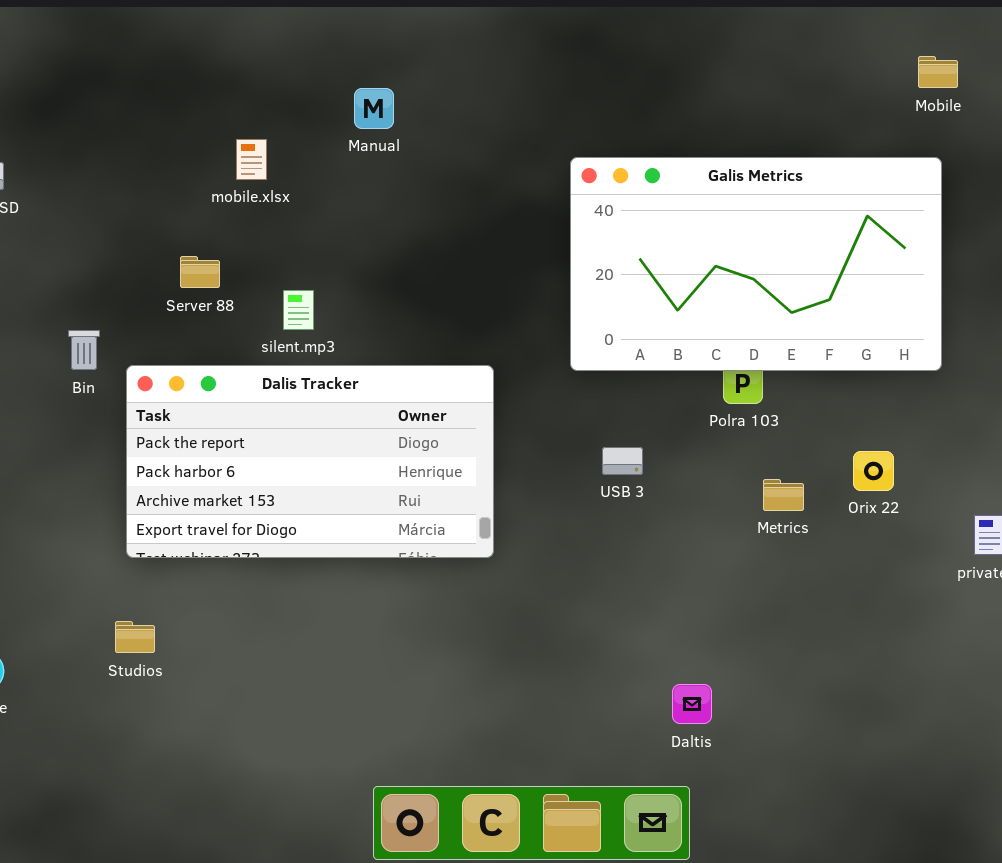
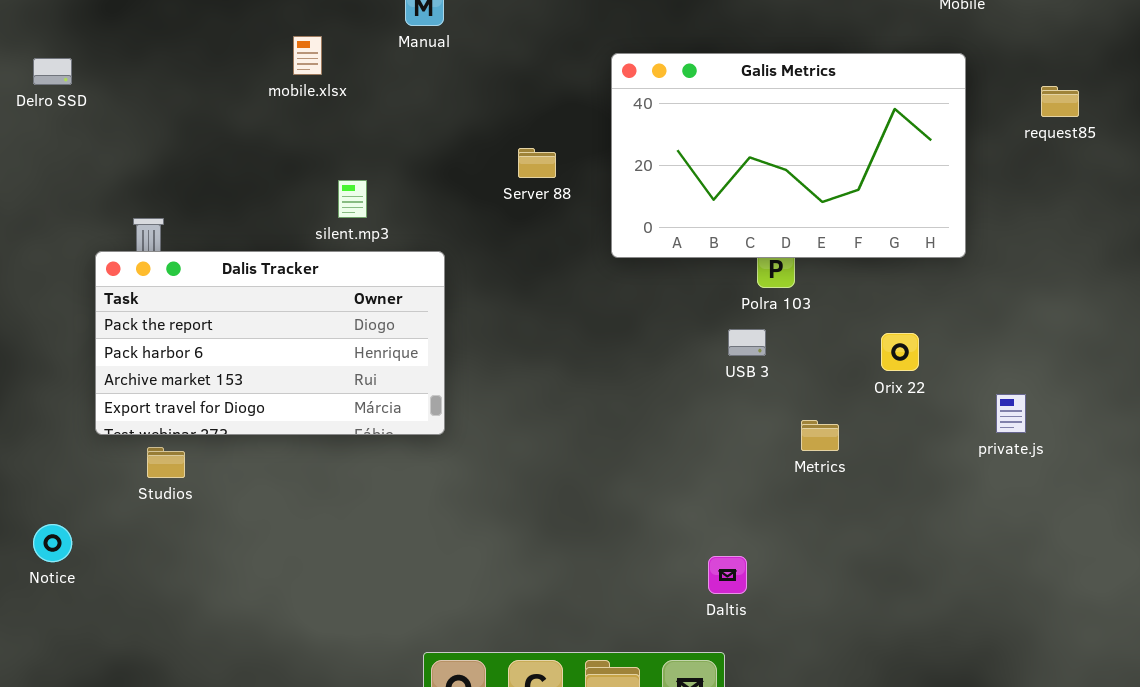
Server 88: [180,256,220,288] -> [518,148,556,178], moved
Dalis Tracker: [126,365,494,558] -> [95,251,445,435], moved
USB 3: [602,447,643,475] -> [728,329,766,356], moved
Metrics: [763,479,804,511] -> [801,420,839,451], moved
Studios: [115,621,155,653] -> [147,447,185,478], moved

